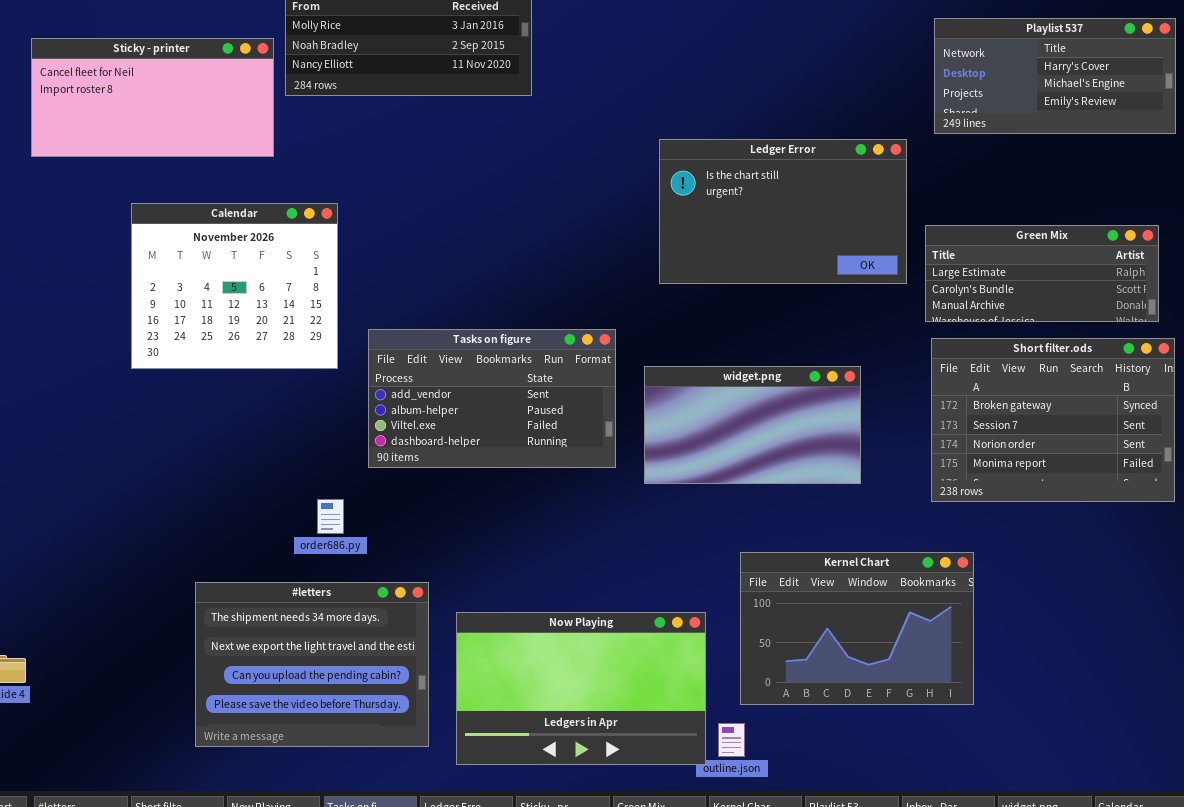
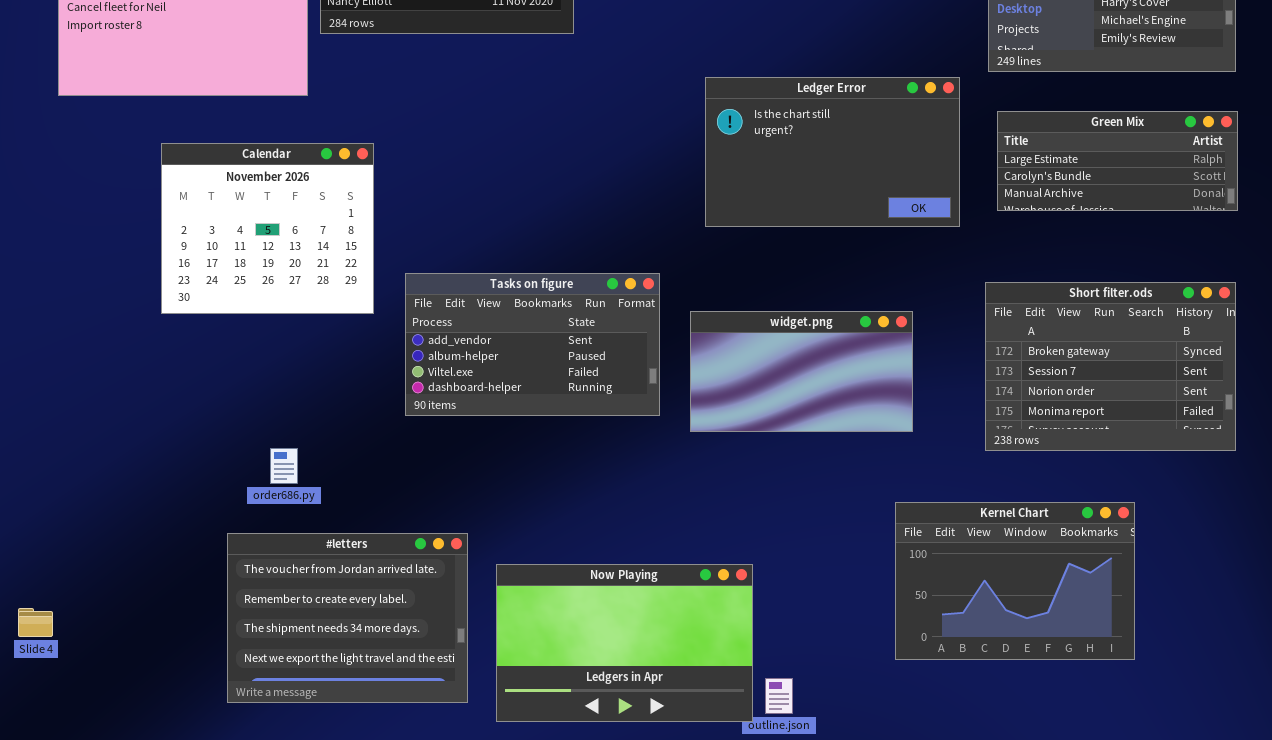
Green Mix: [925,225,1159,322] -> [997,111,1238,211], moved
order686.py: [317,499,344,534] -> [270,448,298,484], moved
Kernel Chart: [740,552,974,705] -> [895,502,1135,660], moved
#letters: [195,582,429,747] -> [227,533,468,703], scrolled up 2 rows

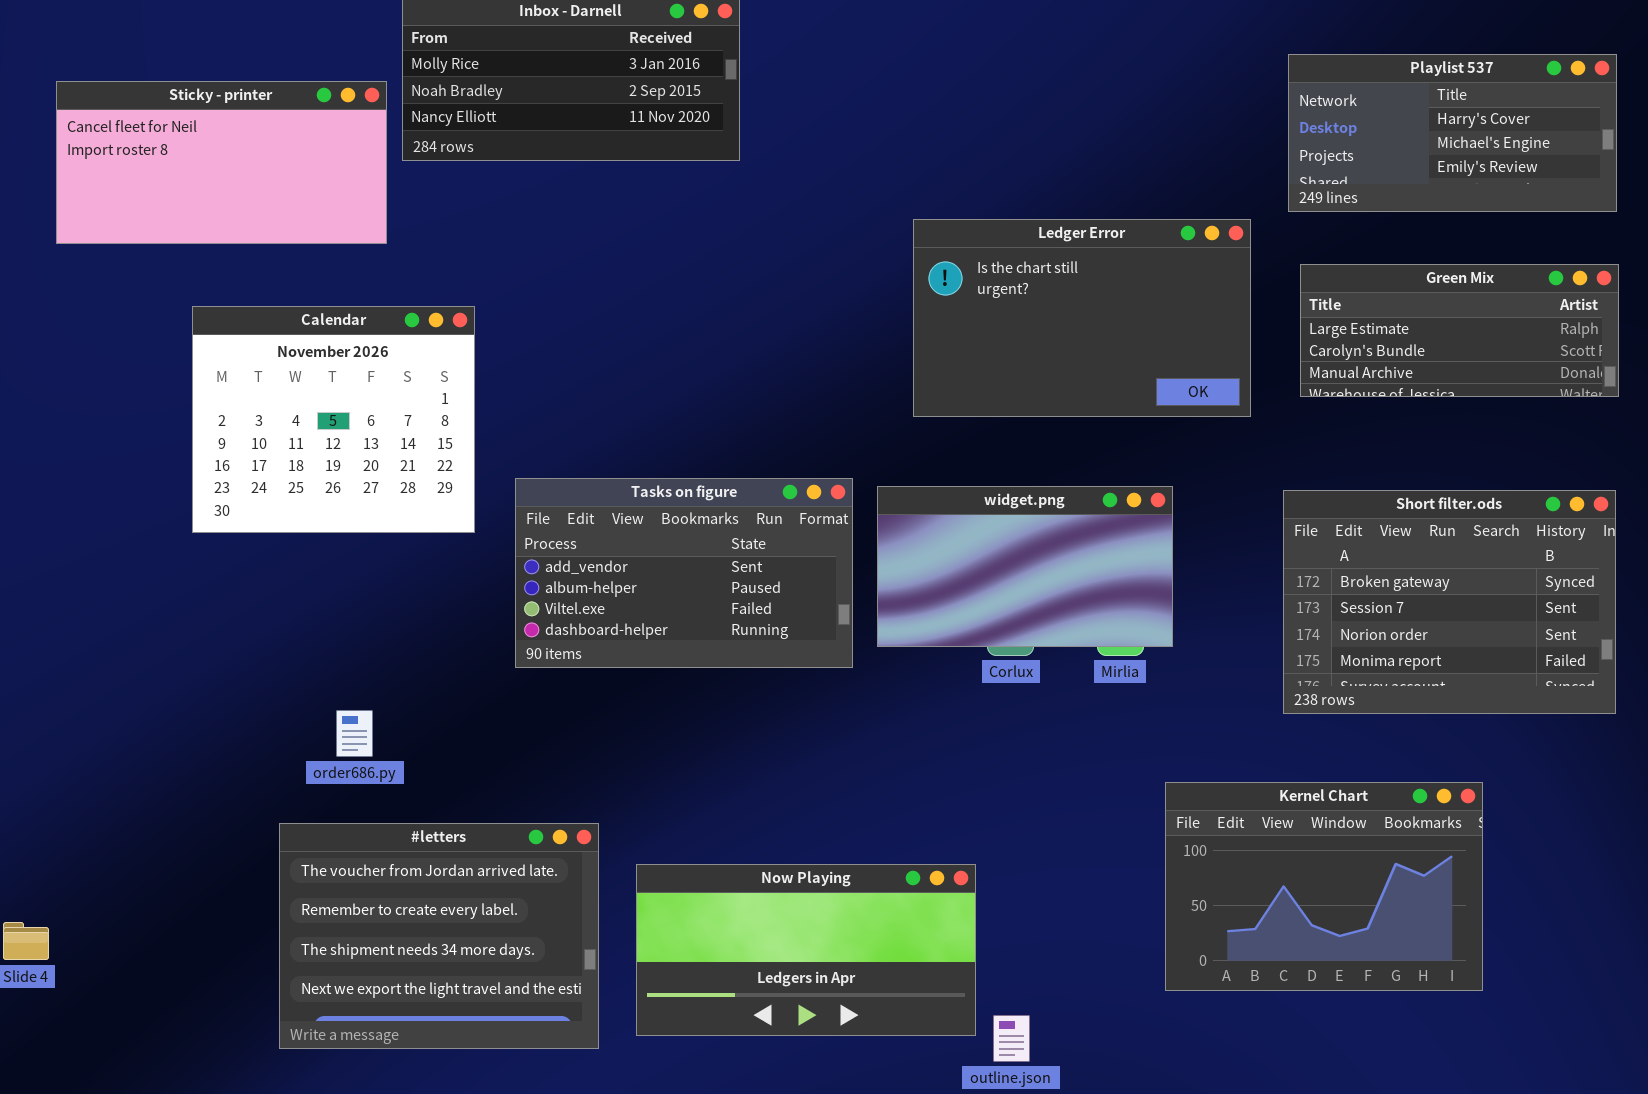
widget.png: [690,311,913,432] -> [877,486,1173,647], moved
Now Playing: [496,564,753,722] -> [636,864,976,1036], resized

